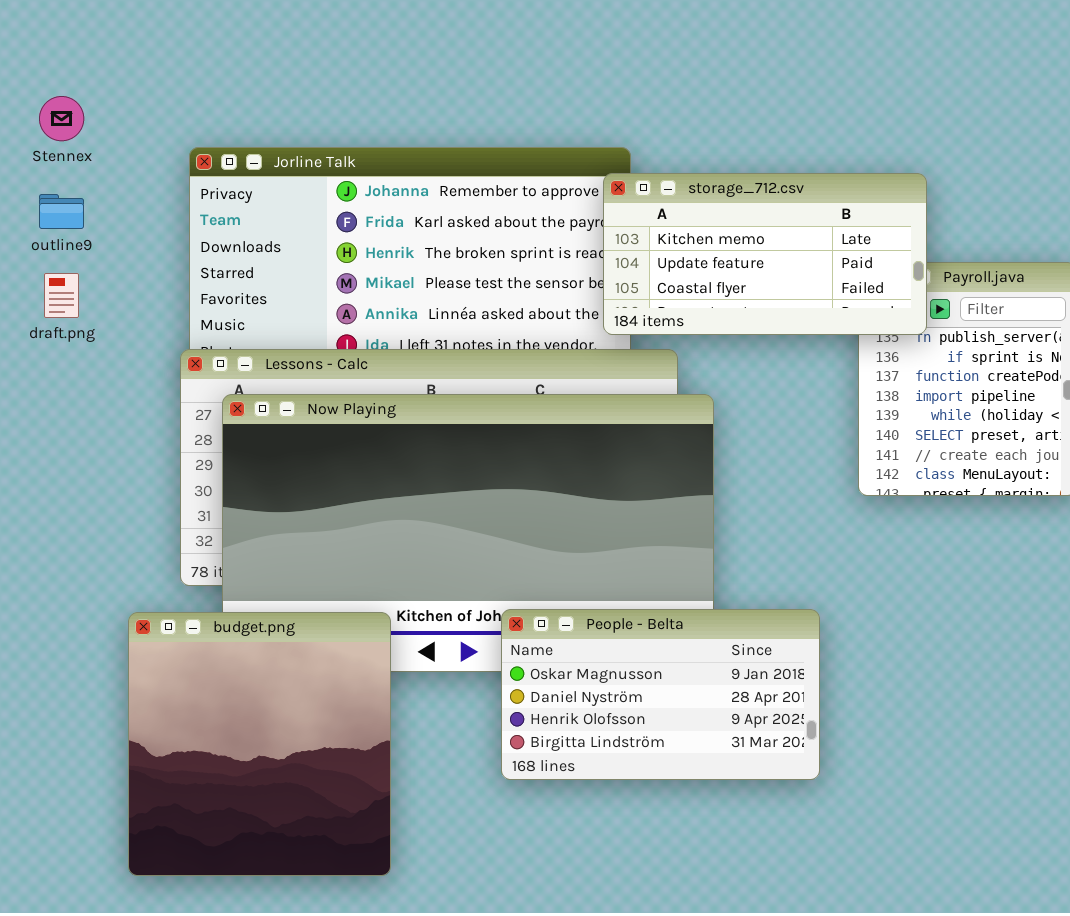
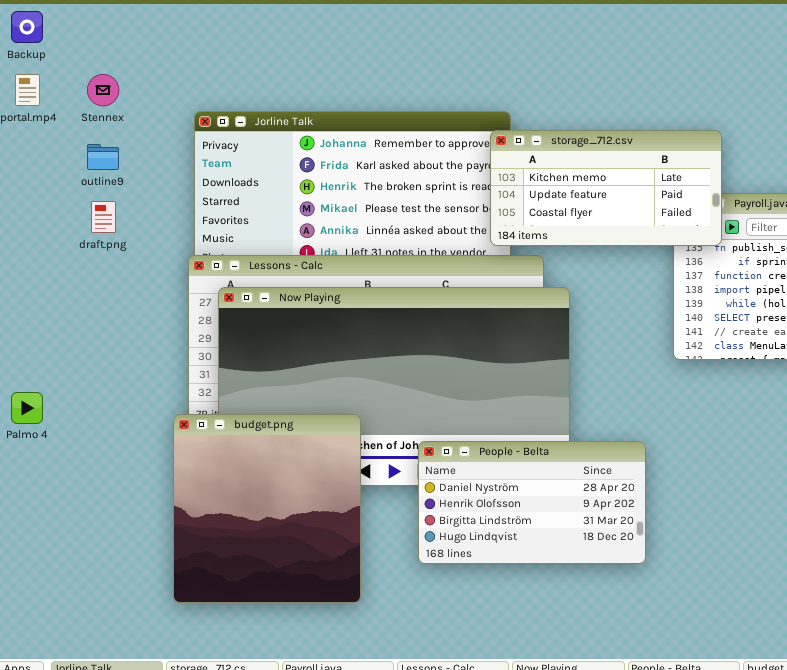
People - Belta: [501,609,820,780] -> [418,441,646,564], scrolled down 1 row
budget.png: [128,612,391,876] -> [173,414,361,603], moved

